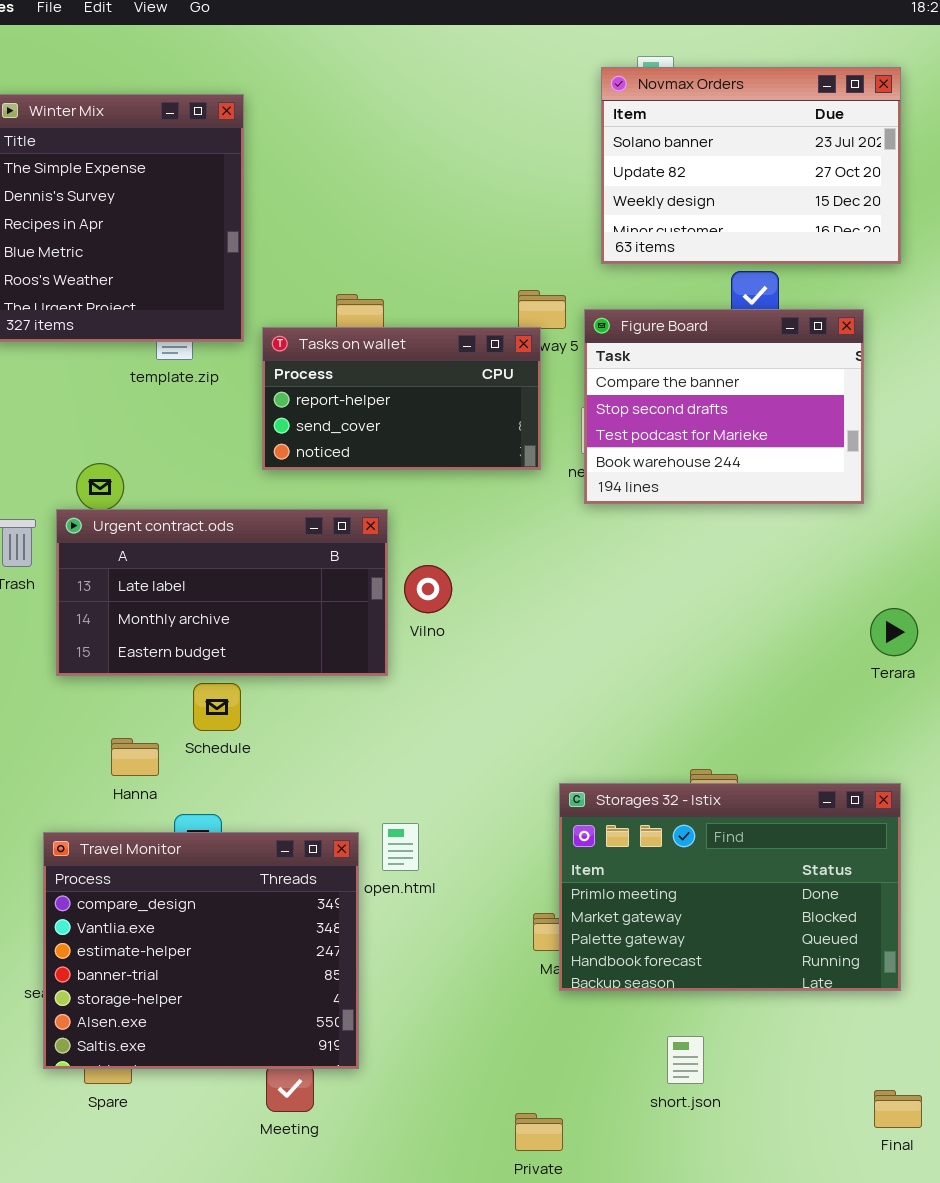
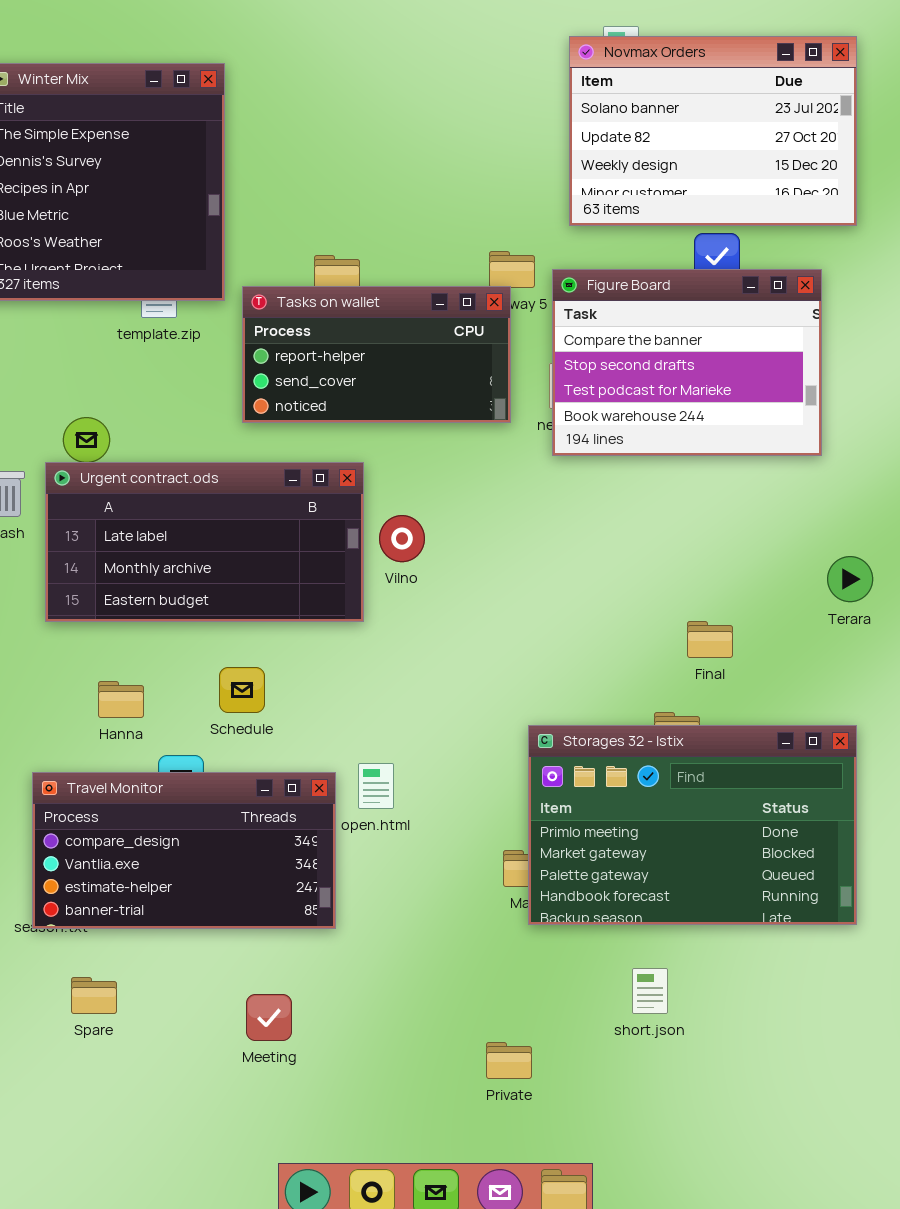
Schedule: [193,683,241,731] -> [219,667,265,713], moved
Travel Monitor: [43,832,359,1069] -> [32,772,336,929], resized
Final: [874,1090,922,1128] -> [687,621,733,658], moved

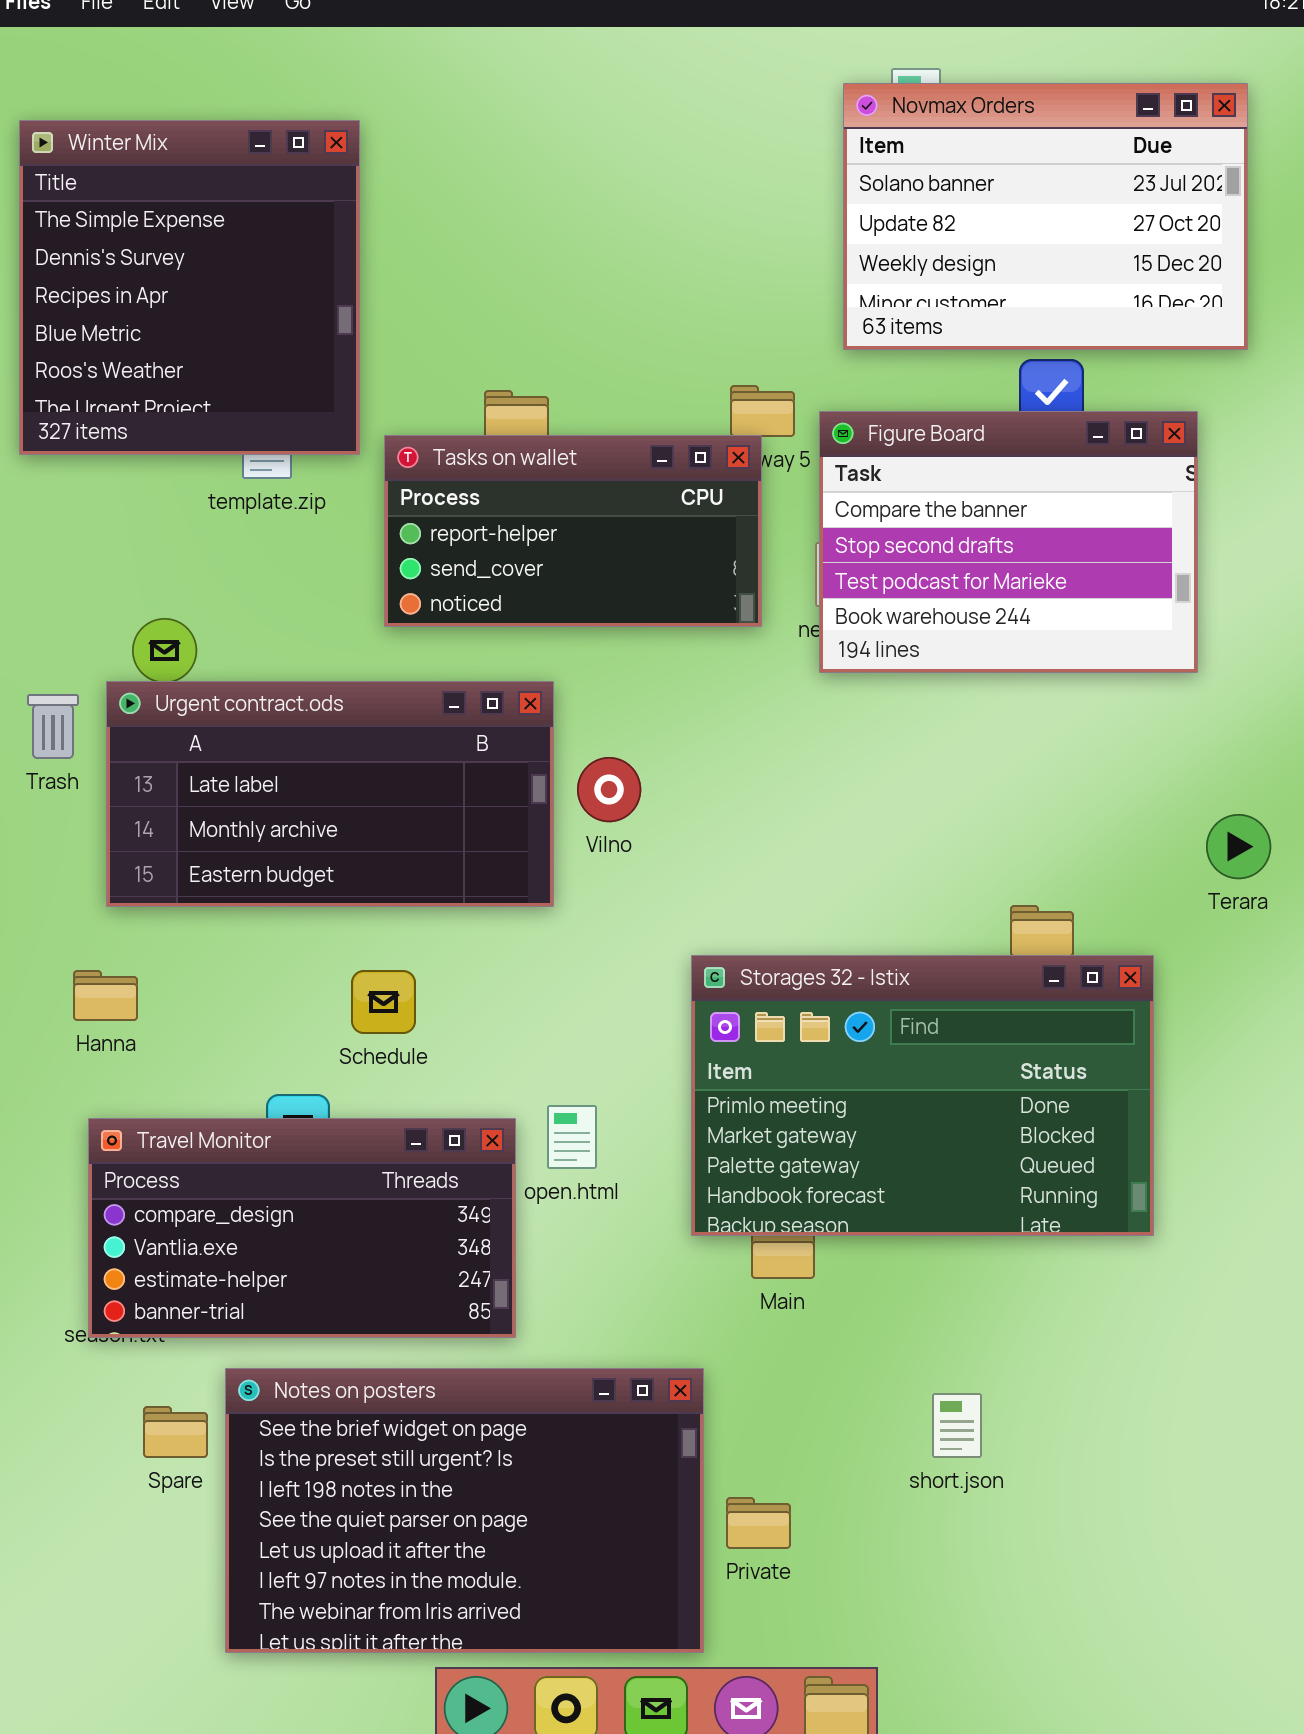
Hanna: [98,681,144,718] -> [73,970,138,1021], moved
Storages 32 - Istix: [528,725,857,925] -> [691,955,1154,1236], moved
Notes on posters: none -> [225,1368,704,1653], opened

